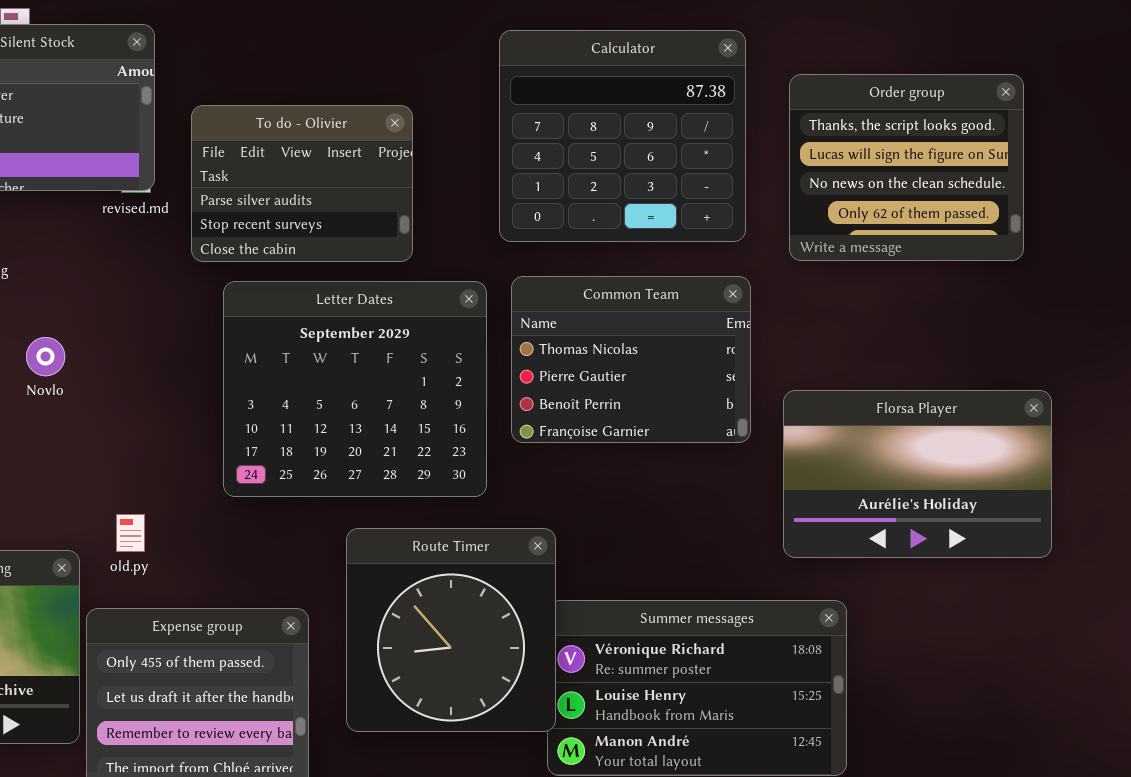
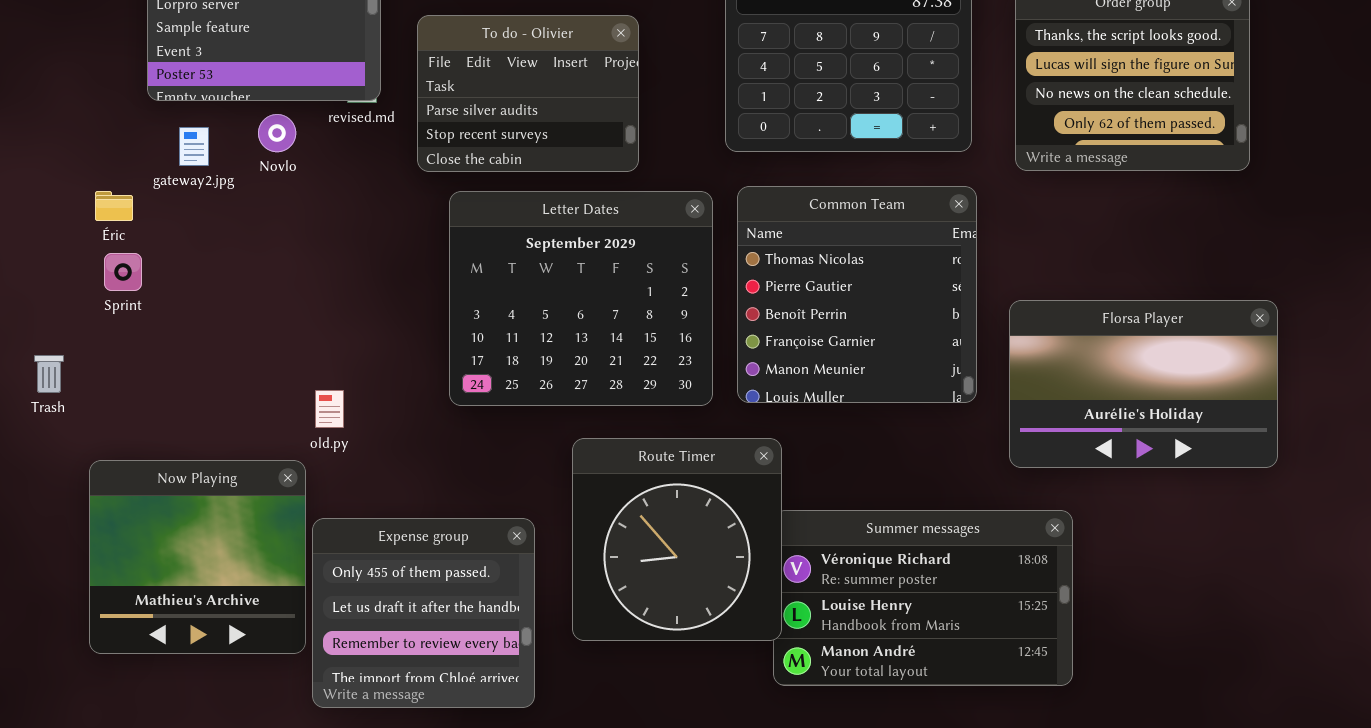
Common Team: [511,276,751,443] -> [737,186,977,403], resized
Novlo: [26,337,65,376] -> [258,114,296,152], moved
old.py: [116,514,145,552] -> [315,390,344,428], moved

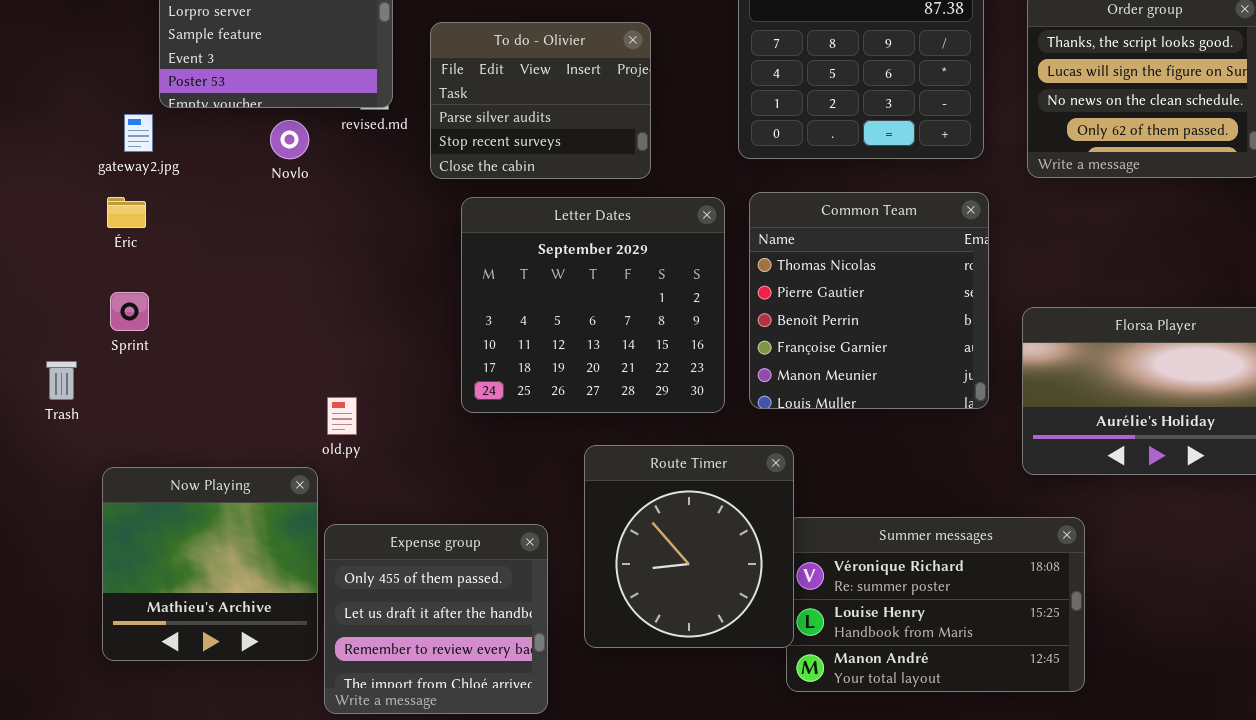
gateway2.jpg: [179,127,209,166] -> [124,114,153,152], moved
Sprint: [104,253,142,291] -> [110,292,149,331], moved

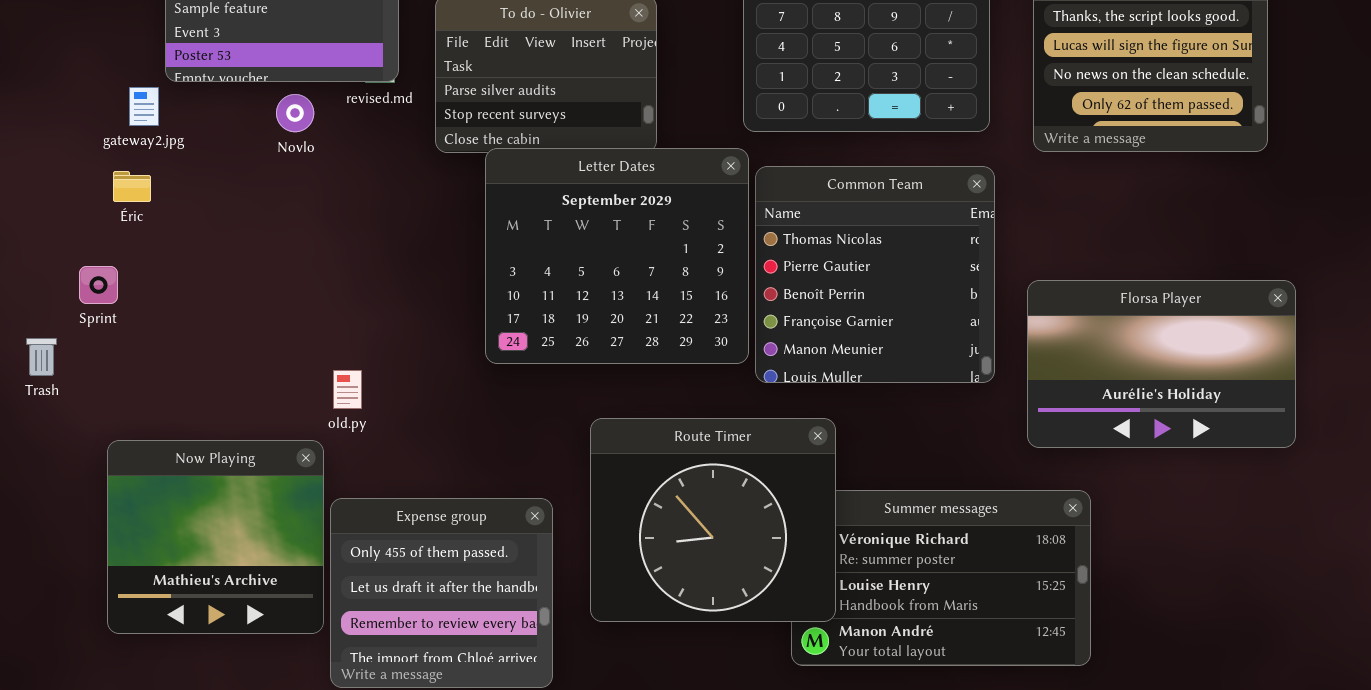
Letter Dates: [461,197,725,413] -> [485,148,749,364], moved
Sprint: [110,292,149,331] -> [79,266,118,304], moved
Trash: [46,361,77,400] -> [26,338,57,376], moved
Route Timer: [584,445,794,648] -> [590,418,836,622], resized

